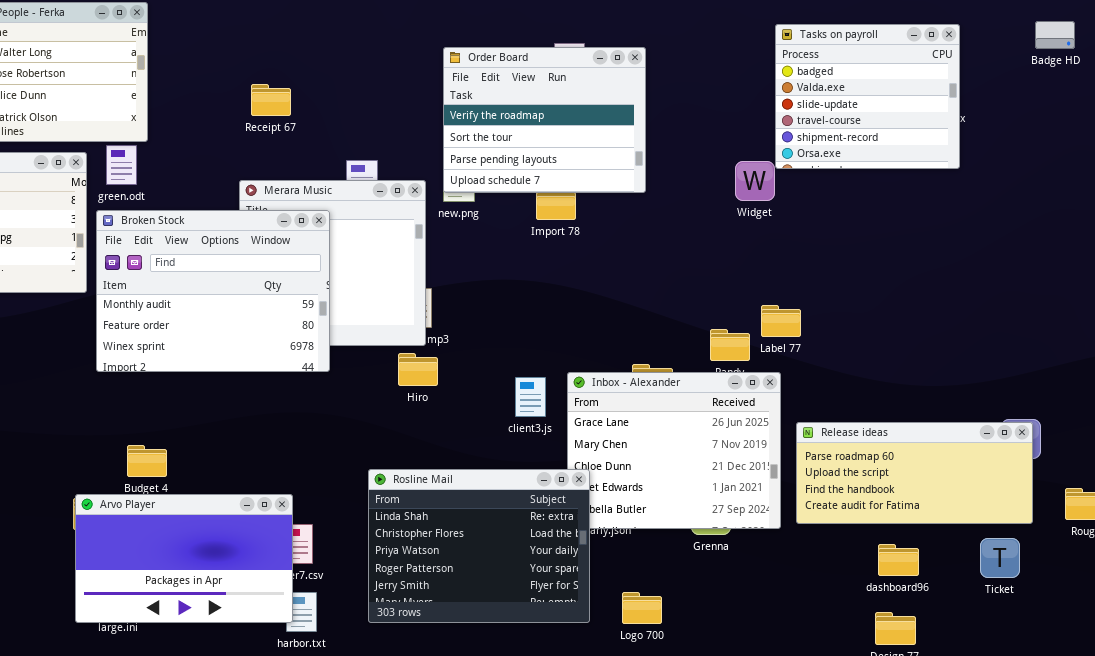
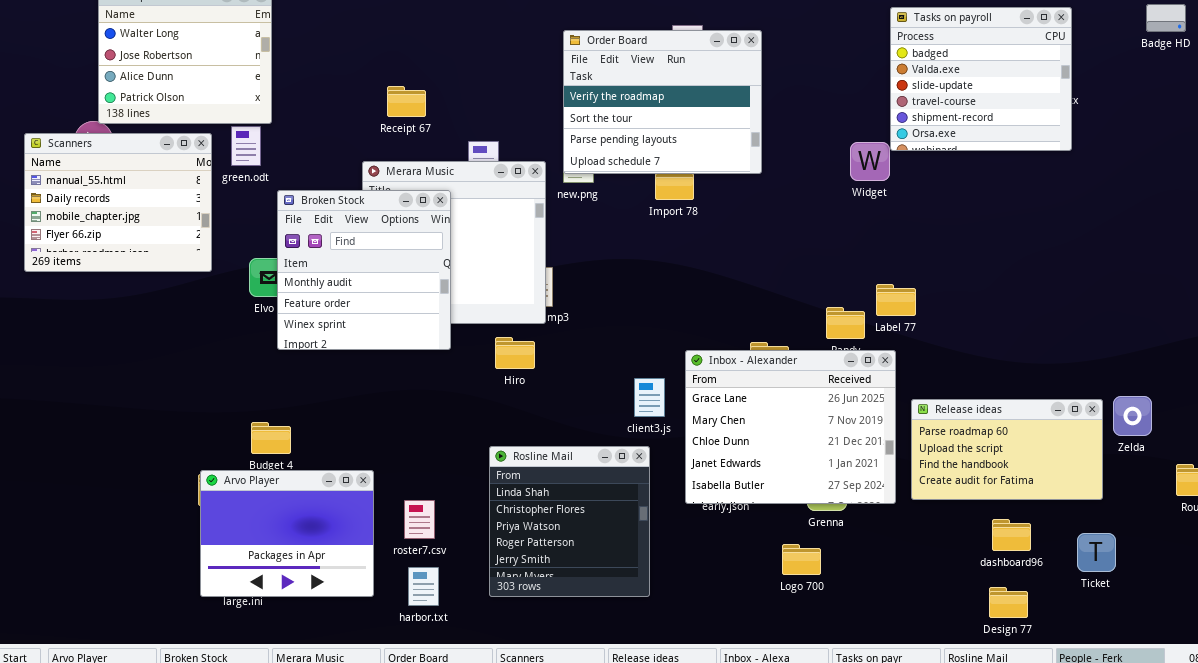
Receipt 67: [251,84,291,116] -> [387,86,426,117], moved
Broken Stock: [96,210,330,372] -> [277,190,451,350], resized
Hiro: [398,353,438,386] -> [495,337,535,369], moved
client3.js: [515,377,546,417] -> [634,378,665,417], moved
Release ideas: [796,422,1033,524] -> [911,399,1103,500], resized
Rosline Mail: [368,469,590,623] -> [489,446,650,597], resized
Arvo Player: [75,494,293,623] -> [200,470,374,597], resized
Ticket: [980,538,1020,578] -> [1077,533,1116,572], moved
Logo 700: [622,592,662,624] -> [782,544,821,575], moved

